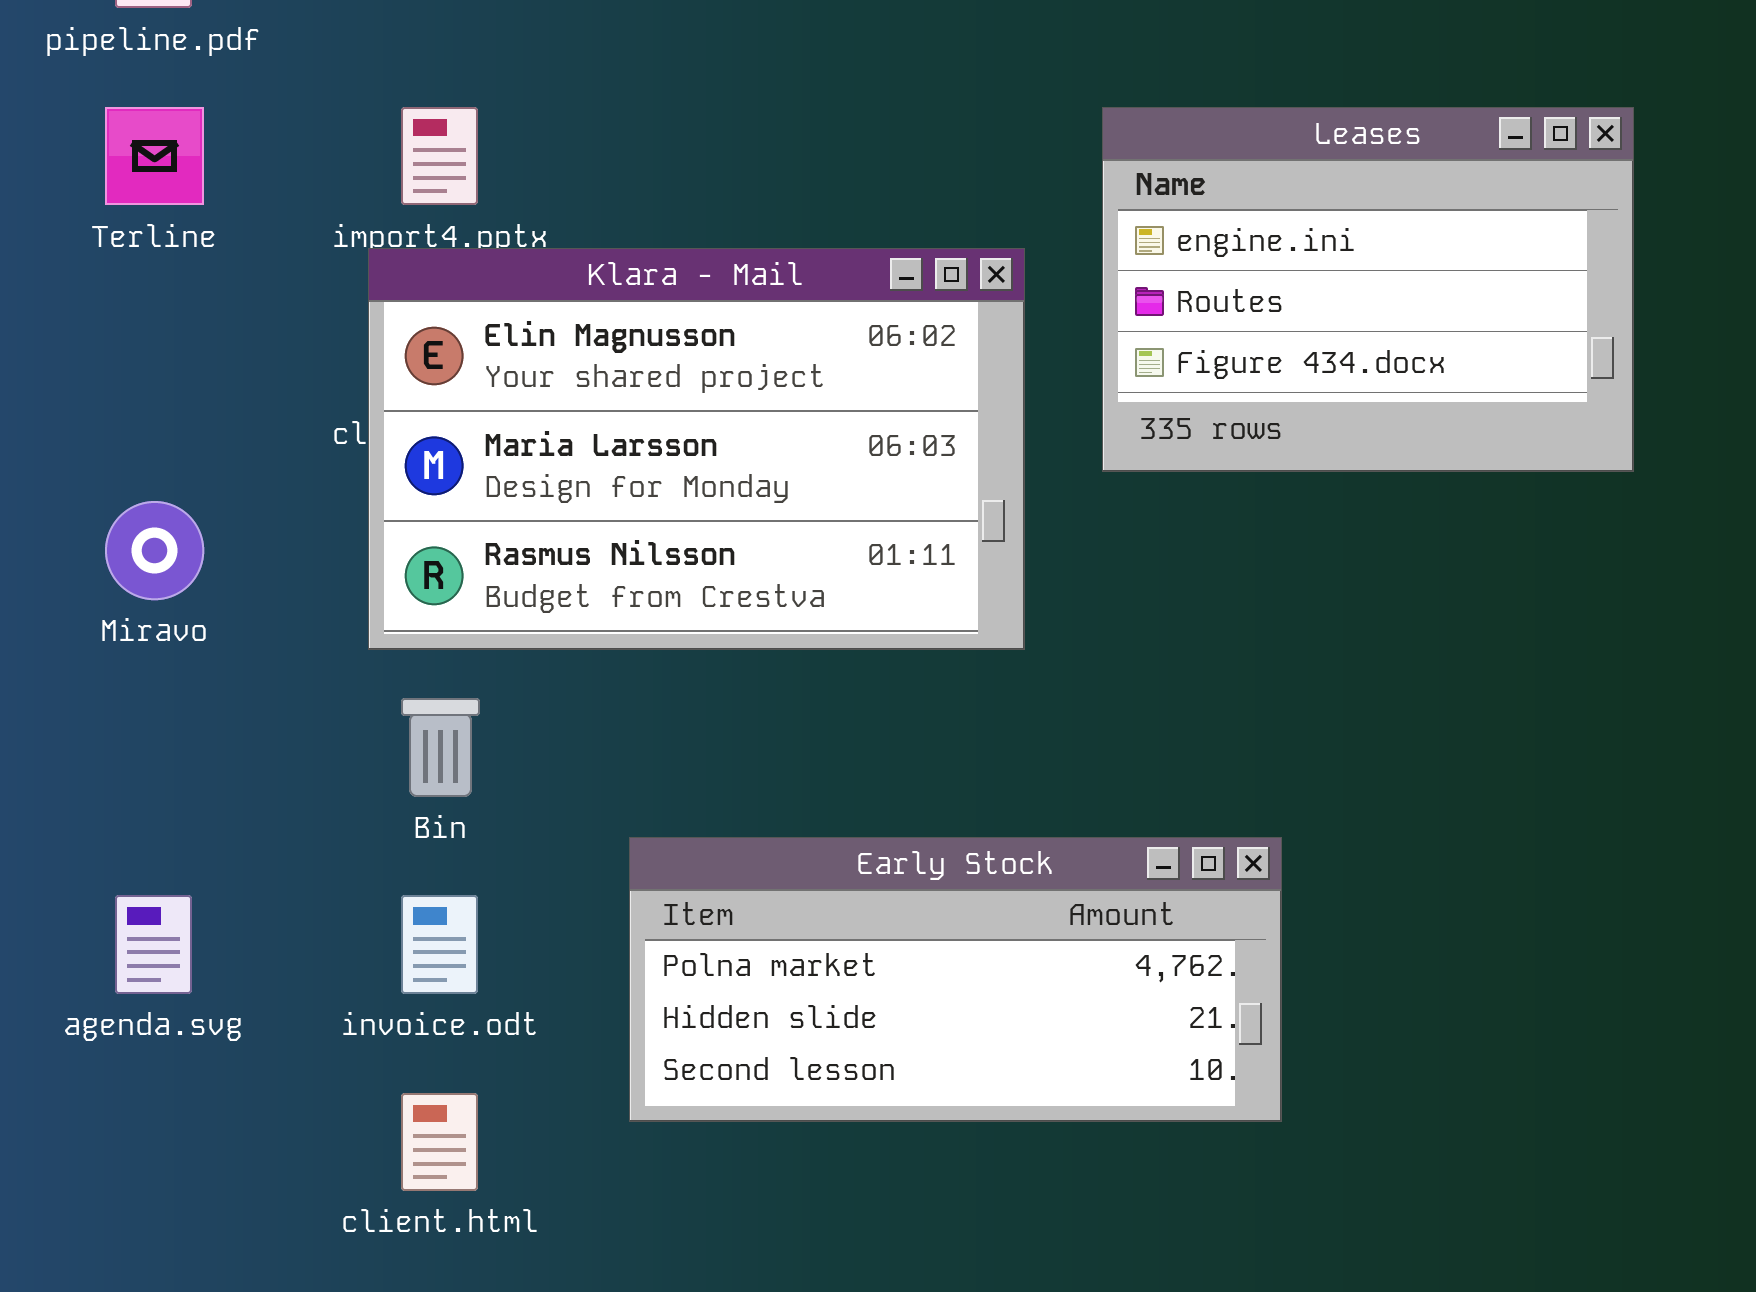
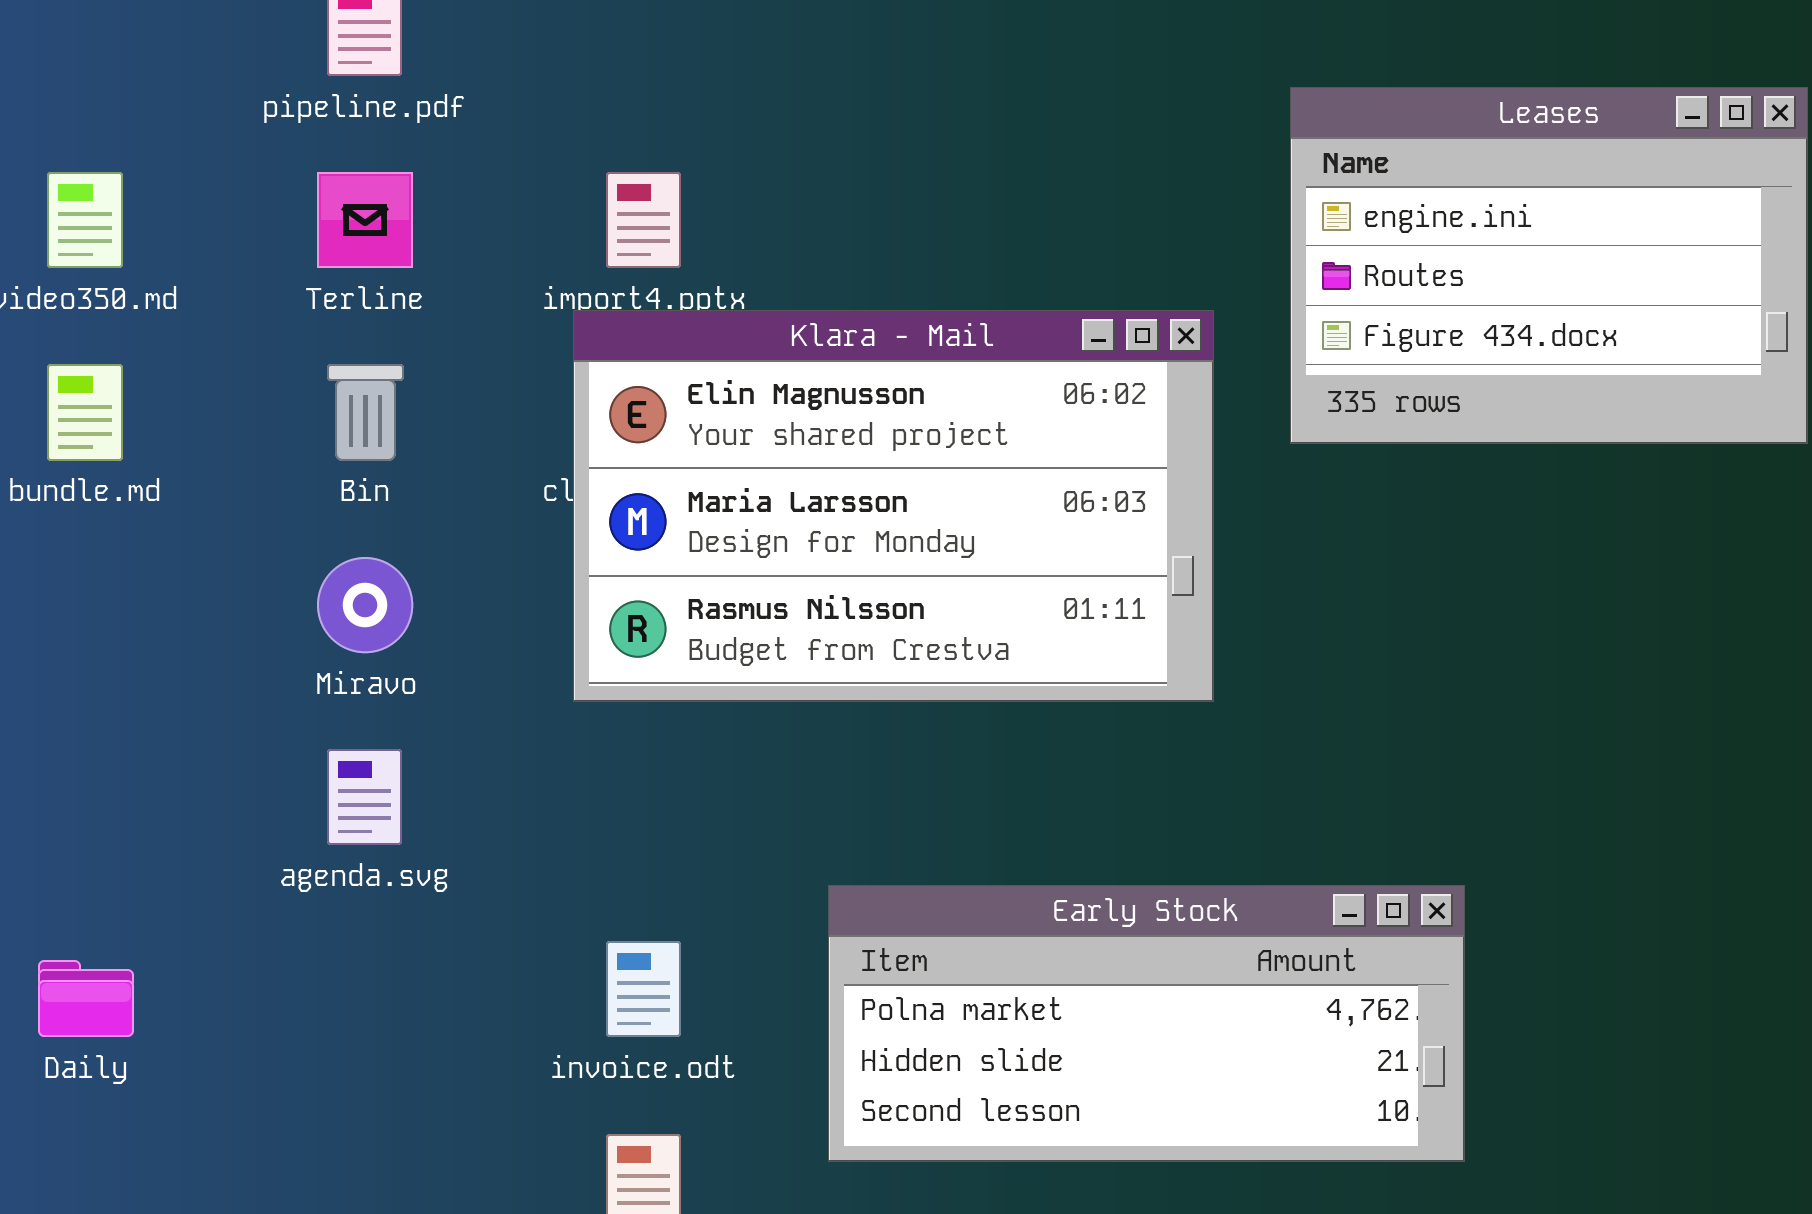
Leases: [1102,107,1634,472] -> [1290,87,1808,444], moved
Bin: [401,698,480,797] -> [327,364,404,461], moved
agenda.svg: [115,895,192,994] -> [327,749,402,845], moved

